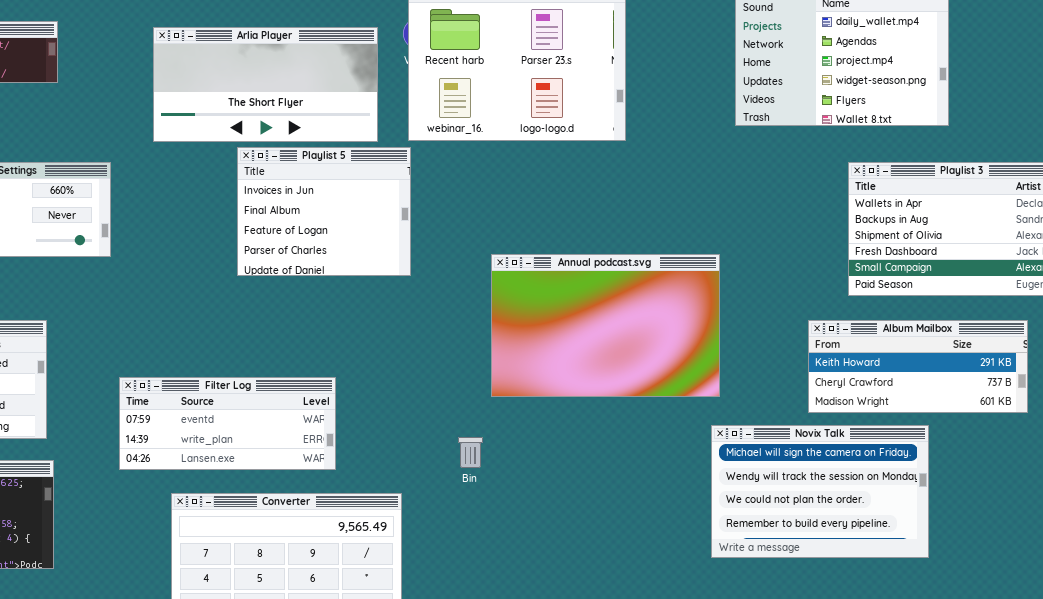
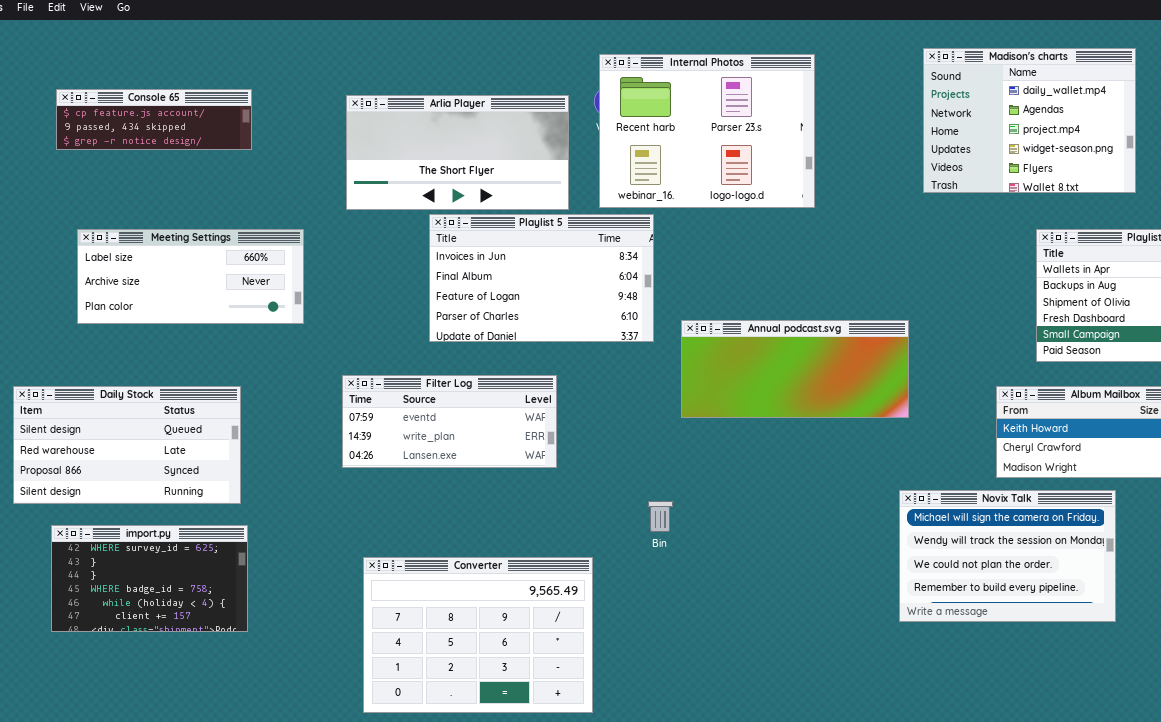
Playlist 5: [237,147,411,276] -> [429,214,654,342], resized
Annual podcast.svg: [491,254,720,397] -> [681,320,909,418], resized
Filter Log: [119,377,336,470] -> [342,375,557,468], moved

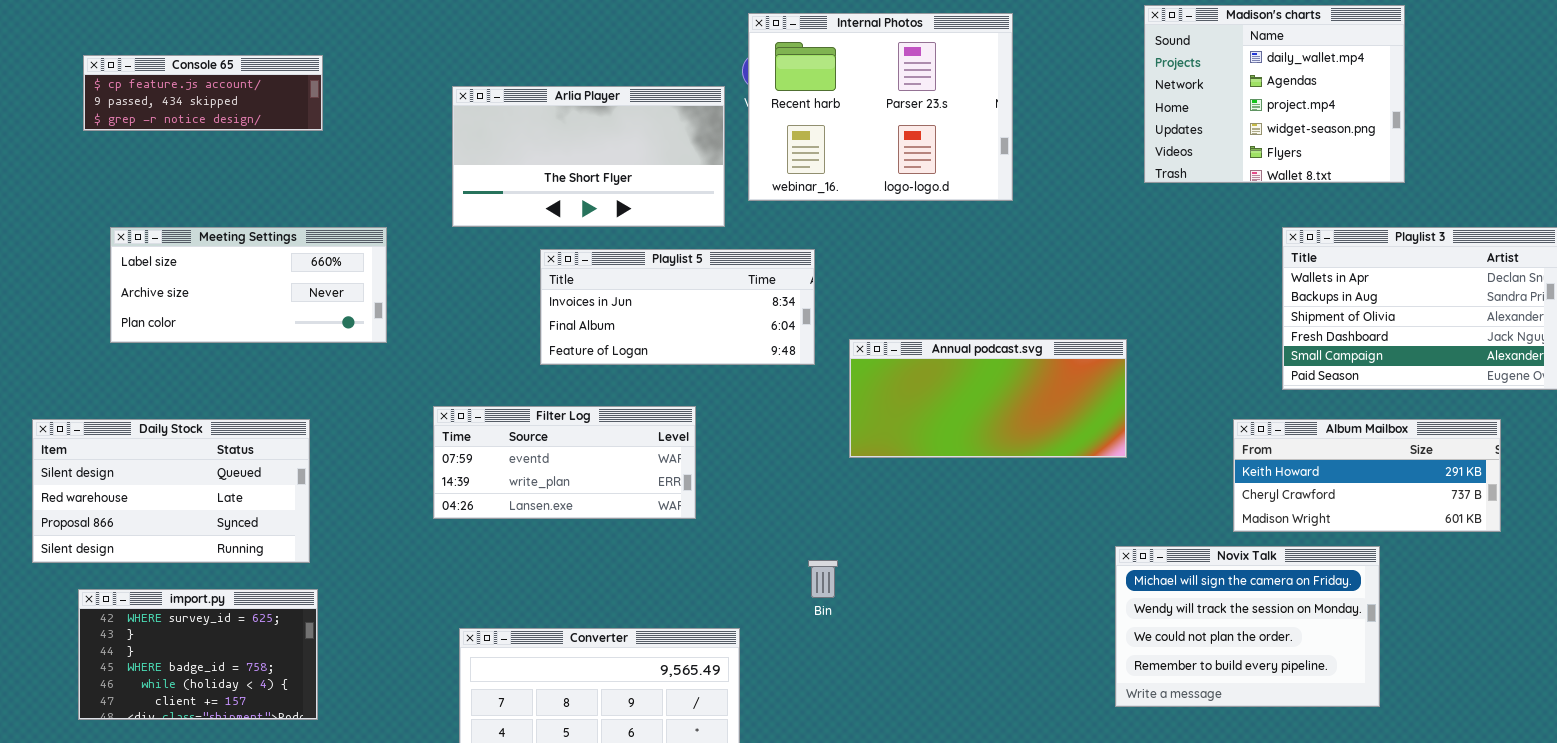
Arlia Player: [346,95,569,210] -> [452,86,725,227], moved
Playlist 5: [429,214,654,342] -> [540,249,815,365], resized

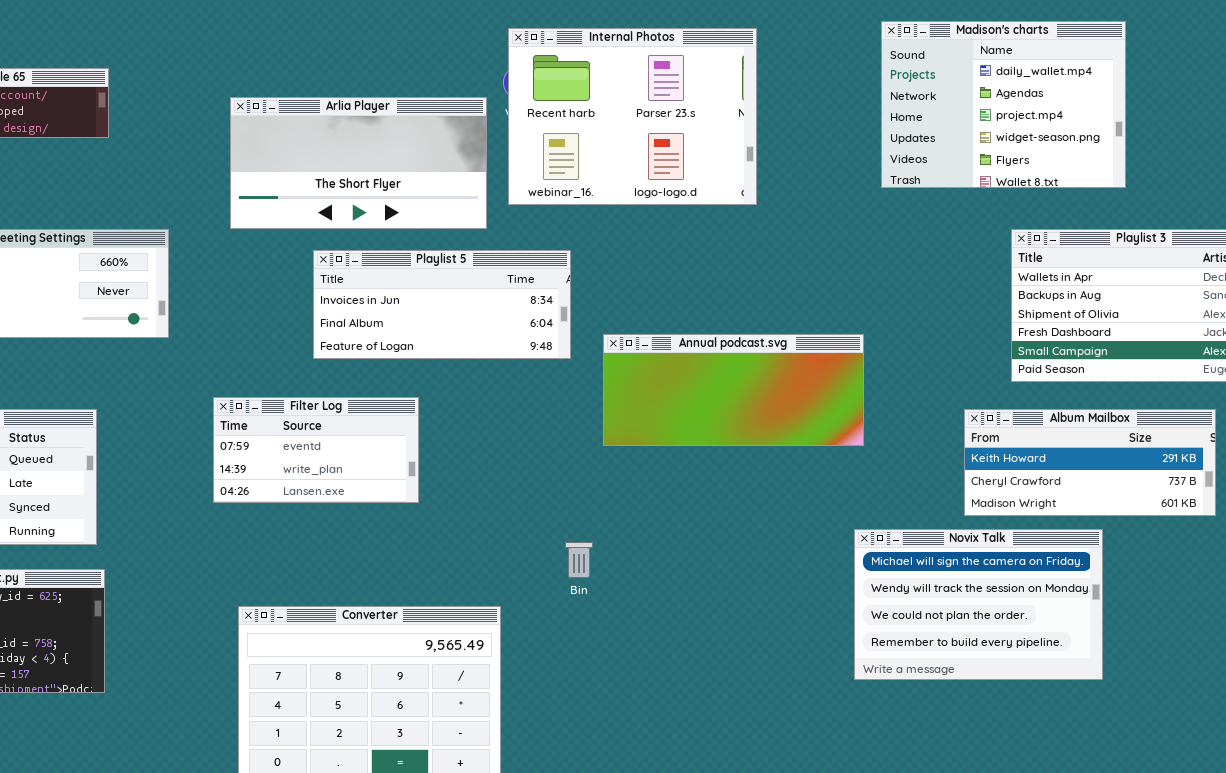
Filter Log: [433,406,696,519] -> [213,397,419,503], resized

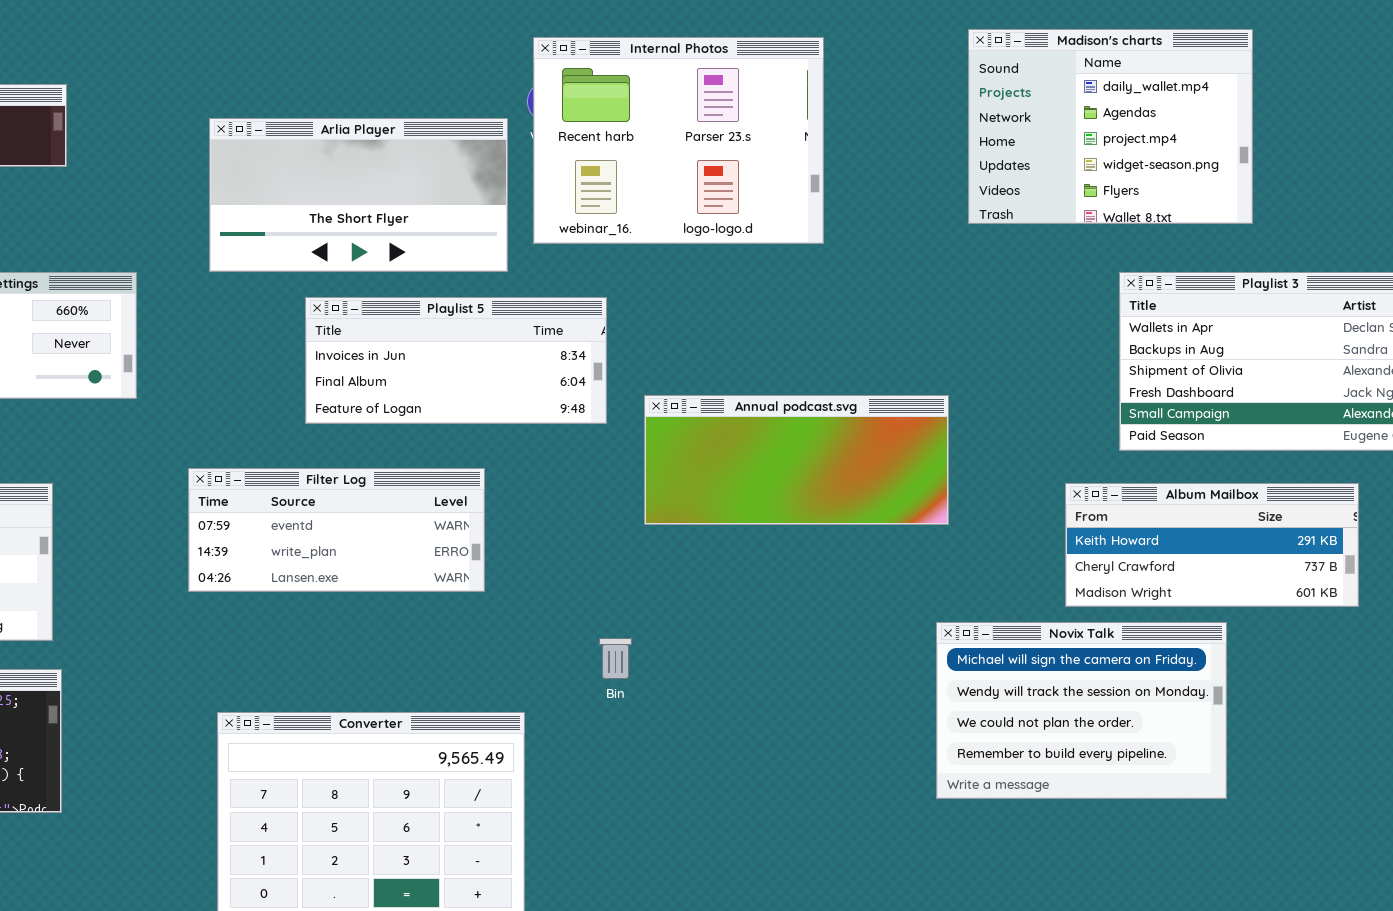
Filter Log: [213,397,419,503] -> [188,468,485,592], resized

